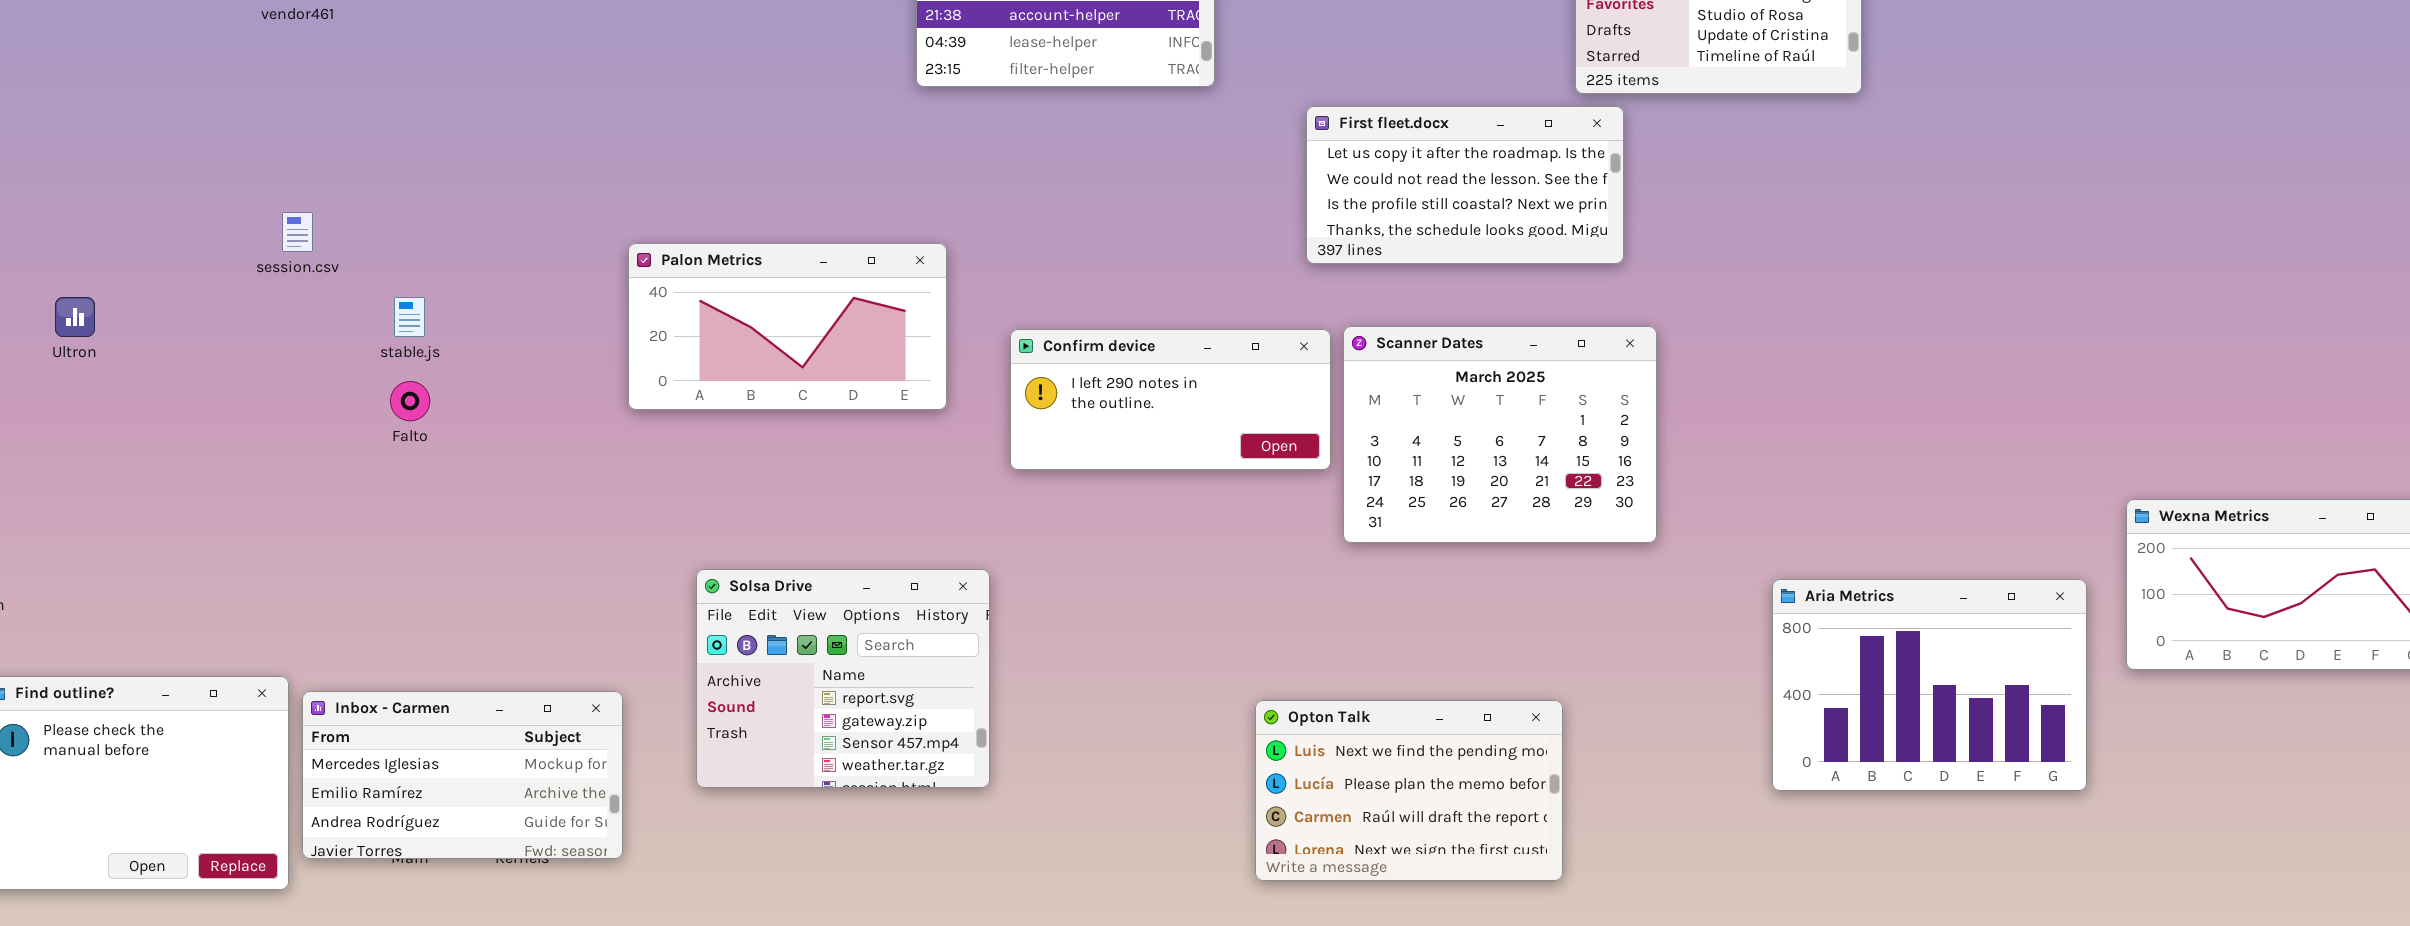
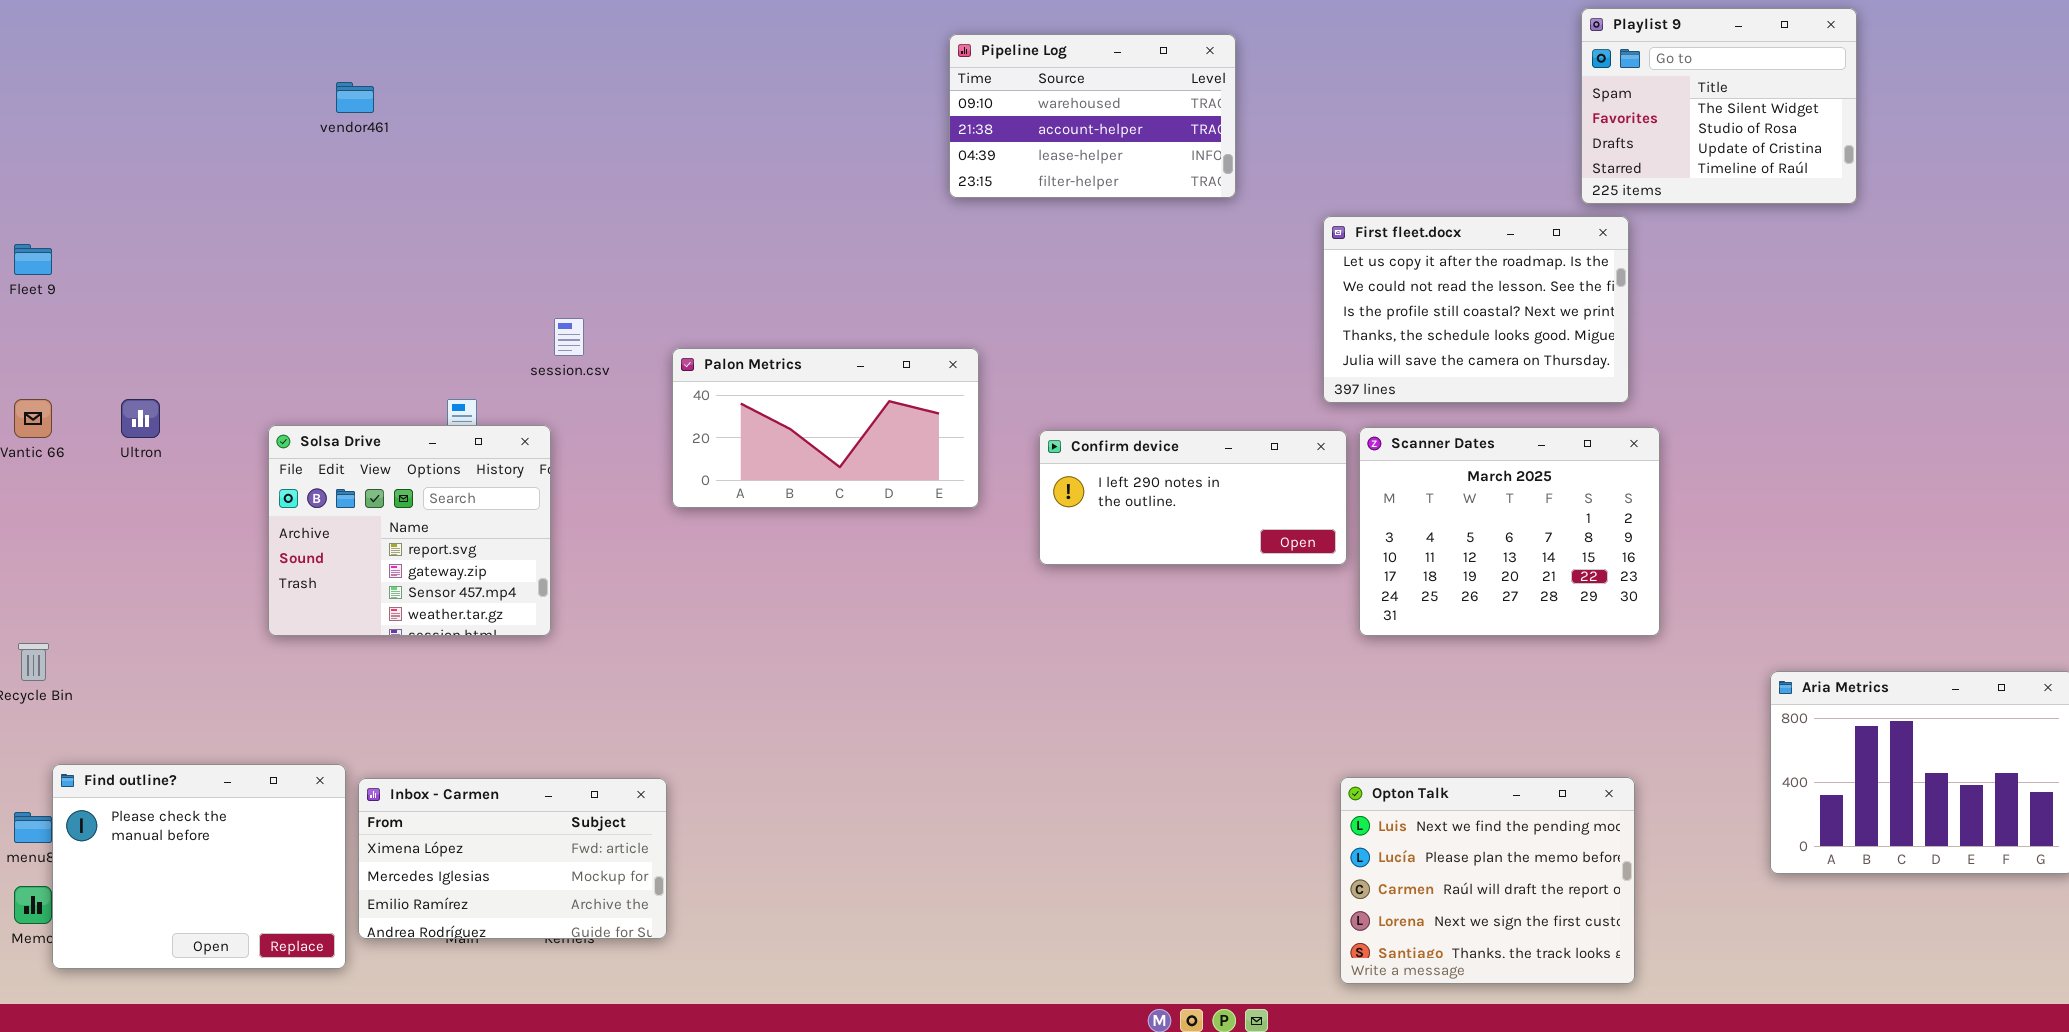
First fleet.docx: [1306,106,1624,264] -> [1323,216,1629,403], resized
session.csv: [282,212,313,252] -> [554,318,584,356], moved
Solsa Drive: [696,569,990,788] -> [268,425,551,636], moved
Inbox - Carmen: [302,691,623,859] -> [358,778,667,939], scrolled up 1 row
Opton Talk: [1255,700,1563,881] -> [1340,777,1635,984], moved, resized

